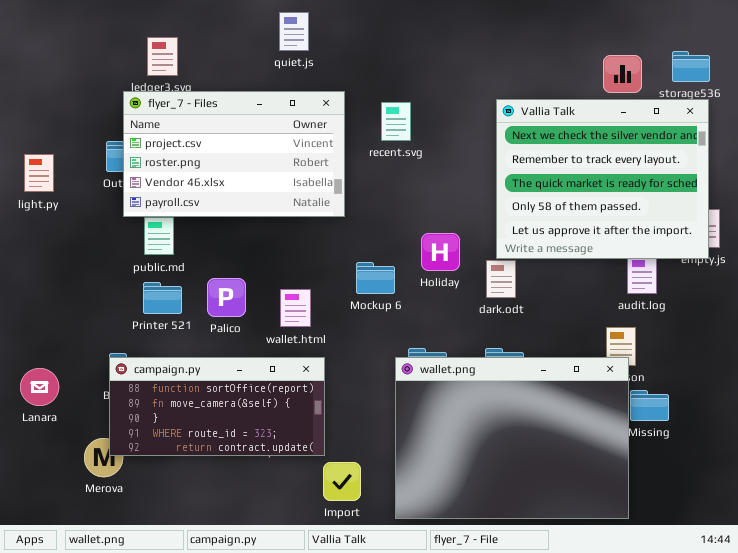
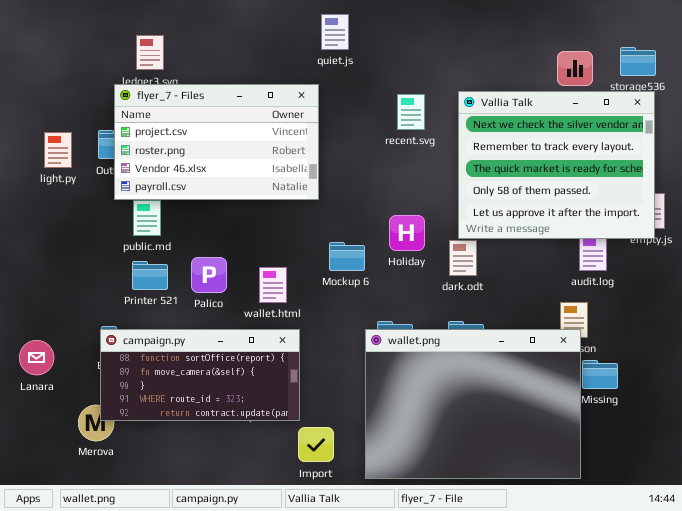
quiet.js: [279,12,309,51] -> [321,14,349,50], moved
recent.svg: [381,102,411,141] -> [397,94,425,130], moved
light.py: [24,154,54,192] -> [44,132,72,168], moved

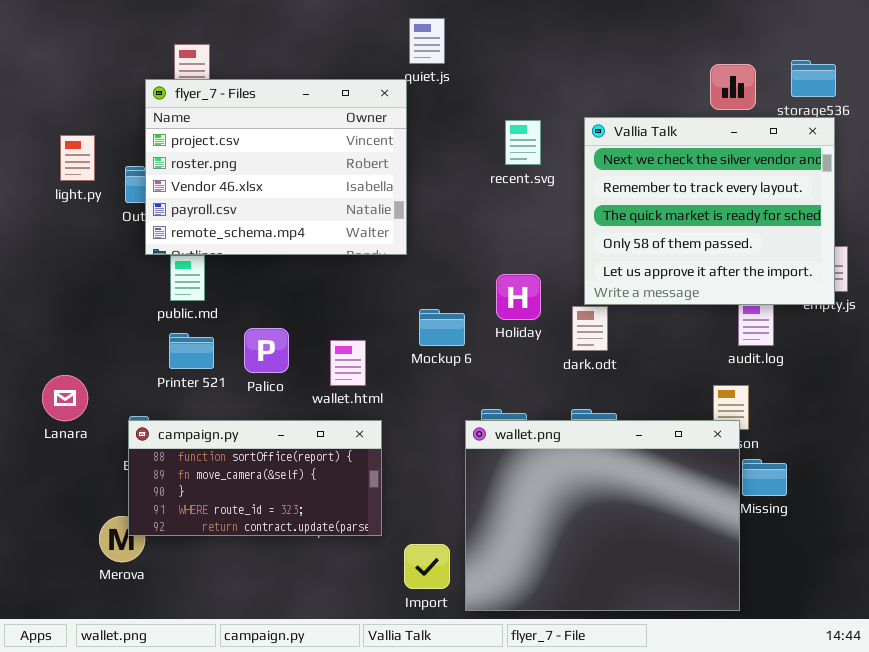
flyer_7 - Files: [114,84,319,200] -> [145,79,407,255], resized
light.py: [44,132,72,168] -> [60,135,95,181], moved
Lanara: [19,340,54,375] -> [42,375,88,421], moved
Import: [298,427,334,462] -> [404,544,450,589], moved

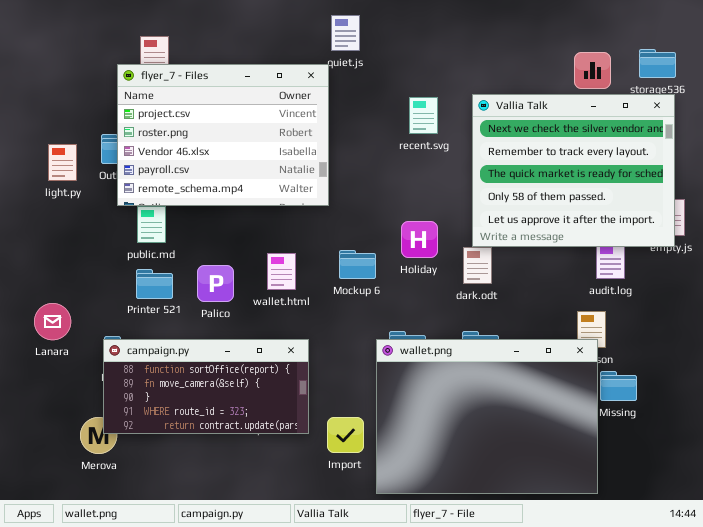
light.py: [60,135,95,181] -> [48,144,77,181], moved
wallet.html: [330,340,366,386] -> [267,253,296,290], moved
Import: [404,544,450,589] -> [327,417,364,453], moved

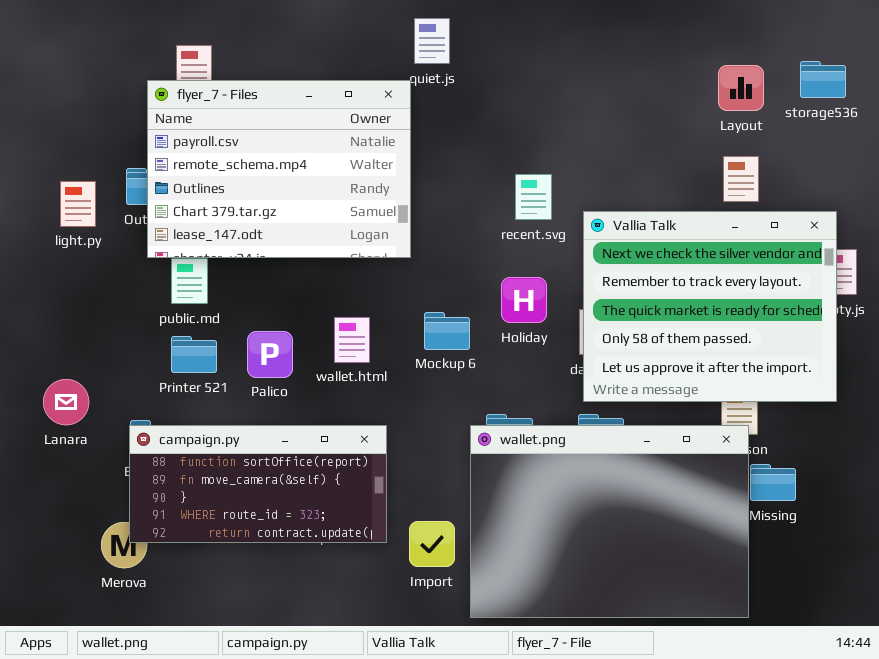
flyer_7 - Files: [117,64,329,206] -> [147,80,411,258], scrolled down 3 rows
Vallia Talk: [472,94,675,247] -> [583,211,837,402], moved
recent.svg: [409,97,438,134] -> [515,174,552,220], moved

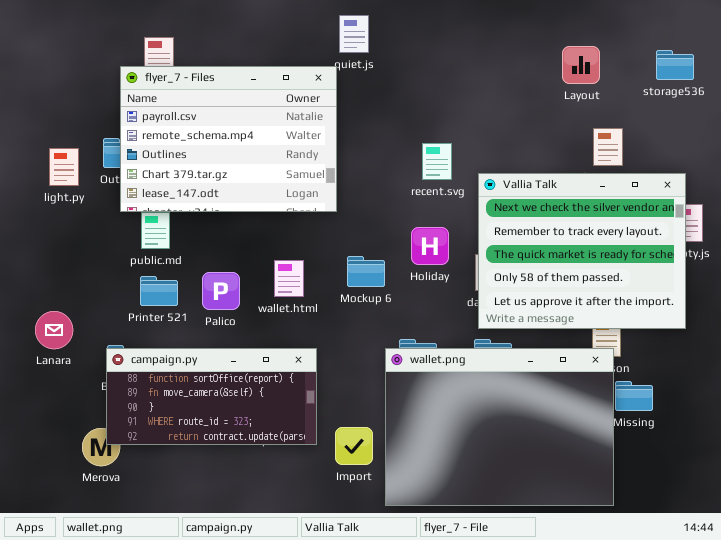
Layout: [718,65,764,111] -> [562,46,600,84], moved

